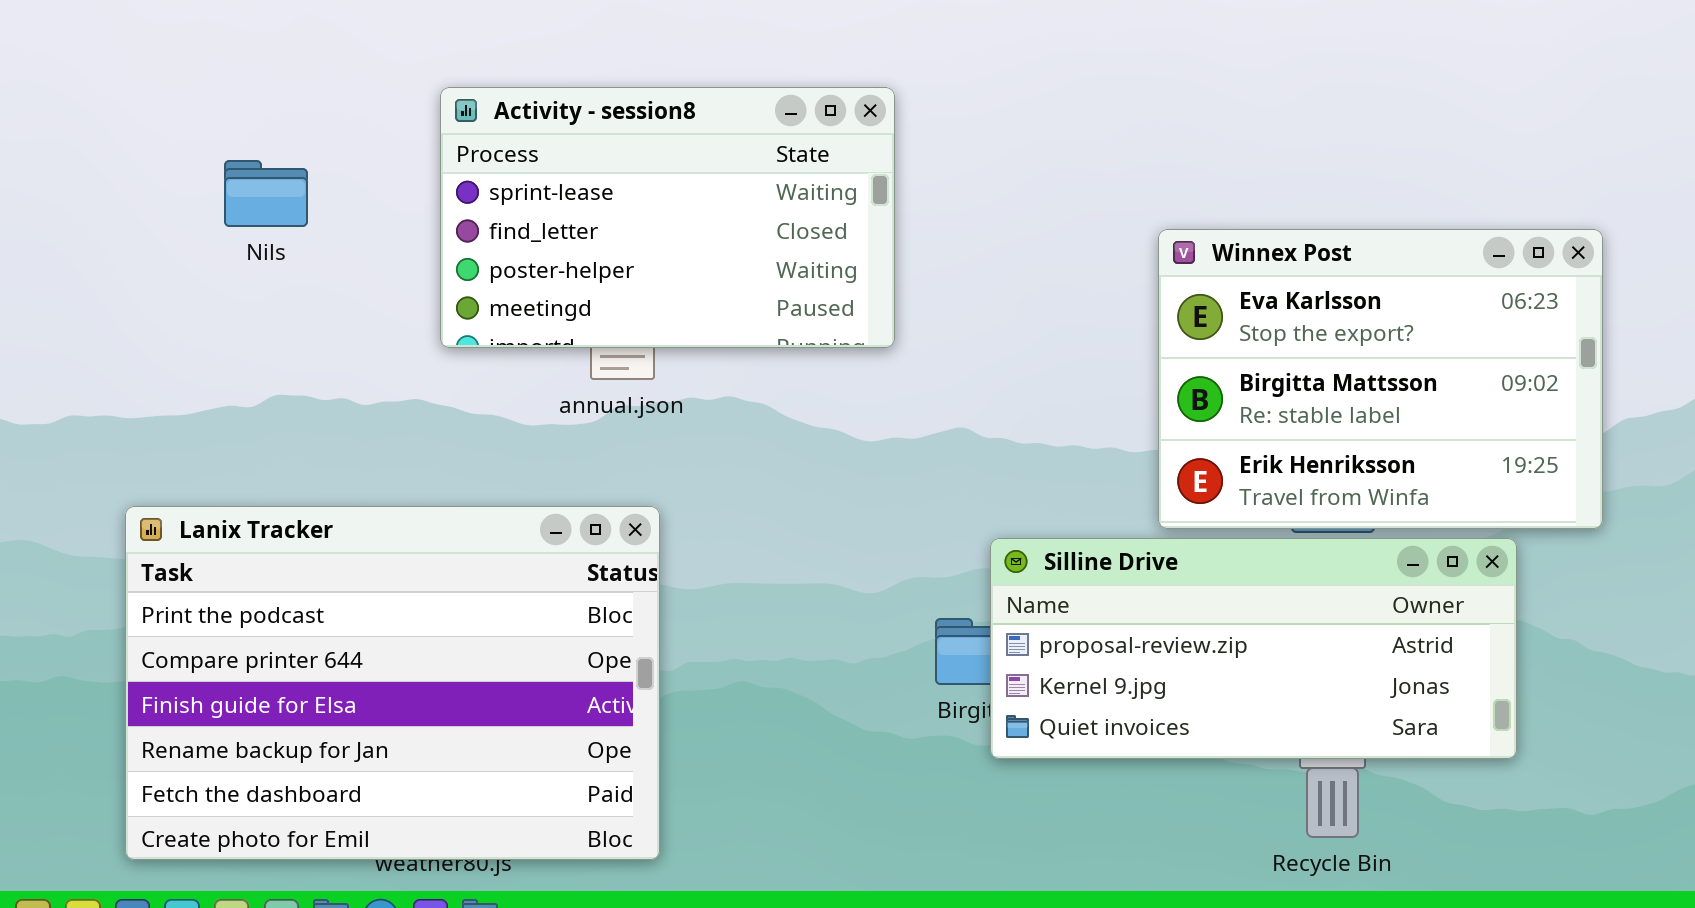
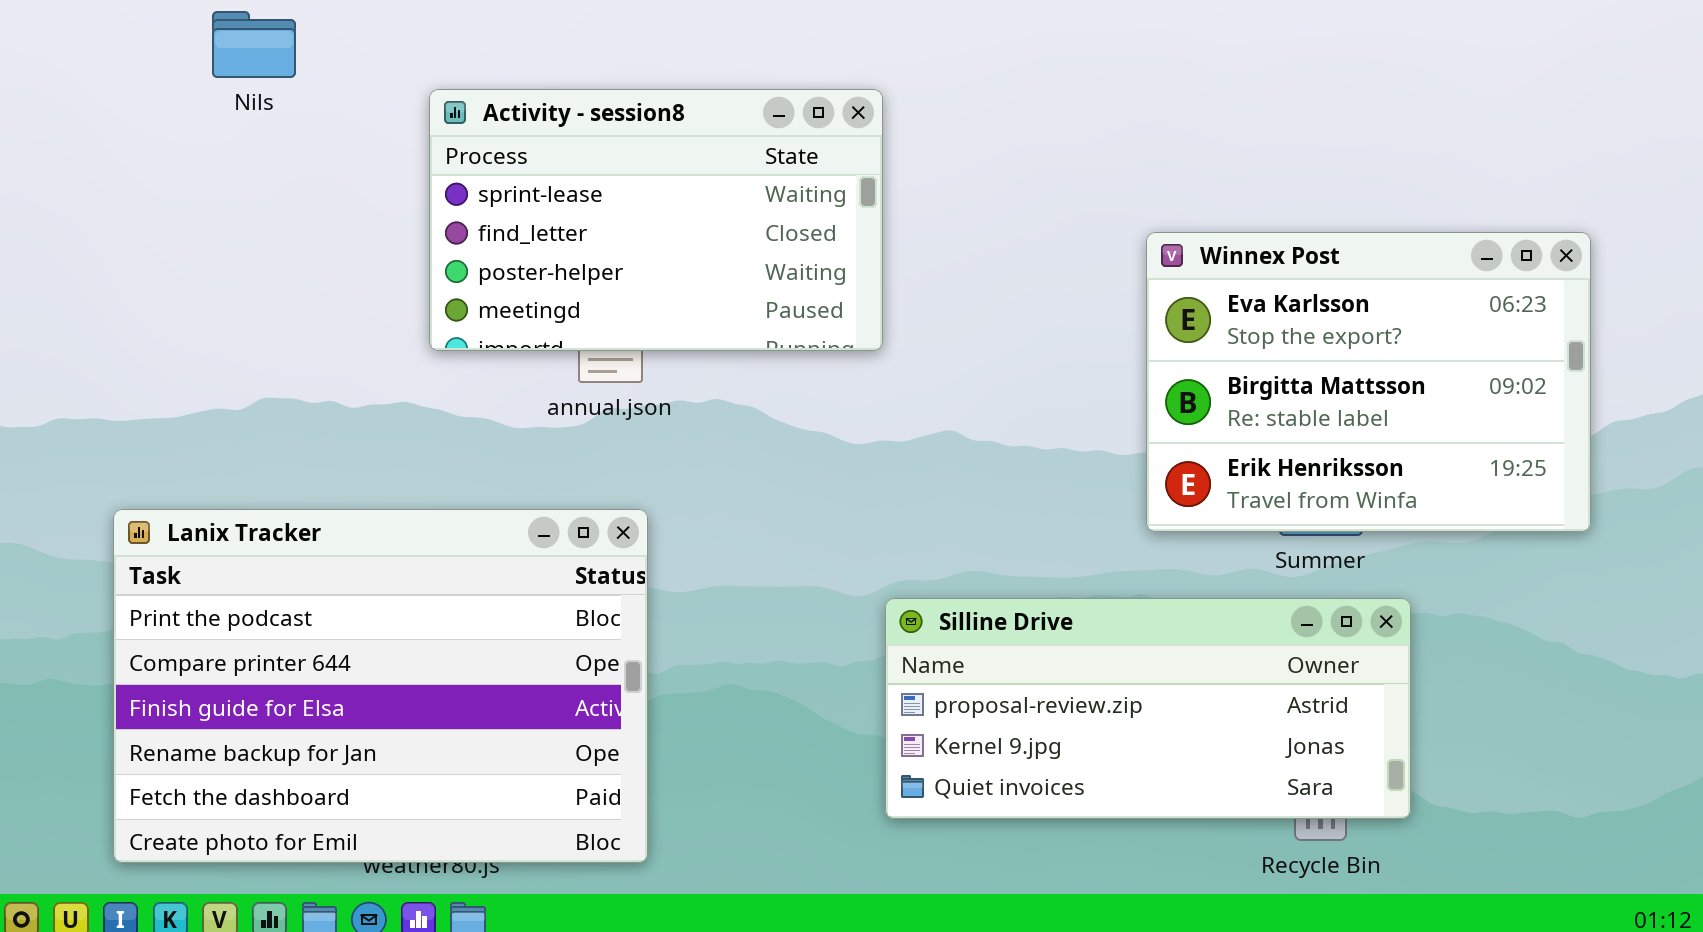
Nils: [224,160,308,227] -> [212,11,296,78], moved
Silline Drive: [990,538,1517,759] -> [885,598,1411,819], moved

